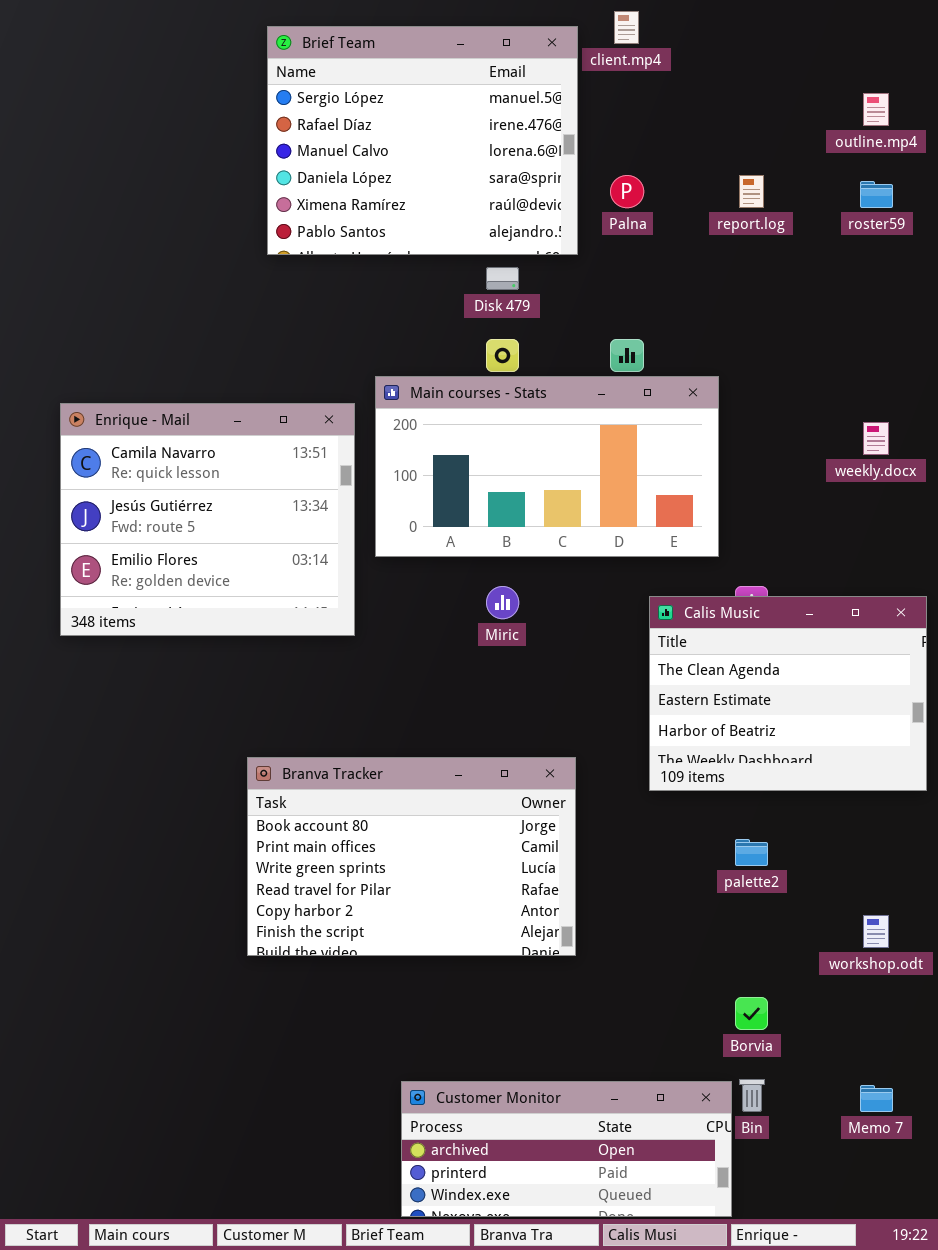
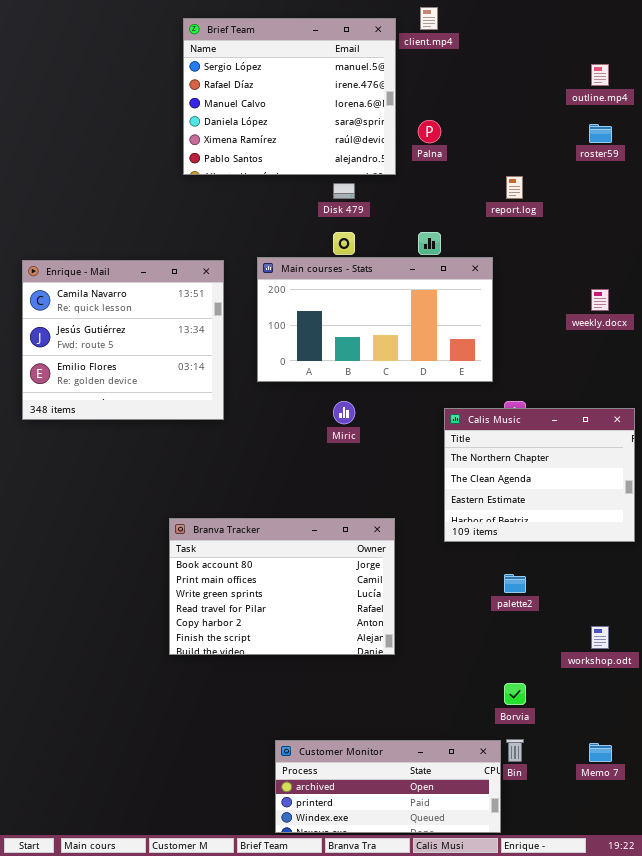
report.log: [739,175,764,208] -> [506,176,523,199], moved
Enrique - Mail: [60,403,355,636] -> [22,260,224,420], moved
Calis Music: [649,596,927,791] -> [444,408,635,542], scrolled up 1 row

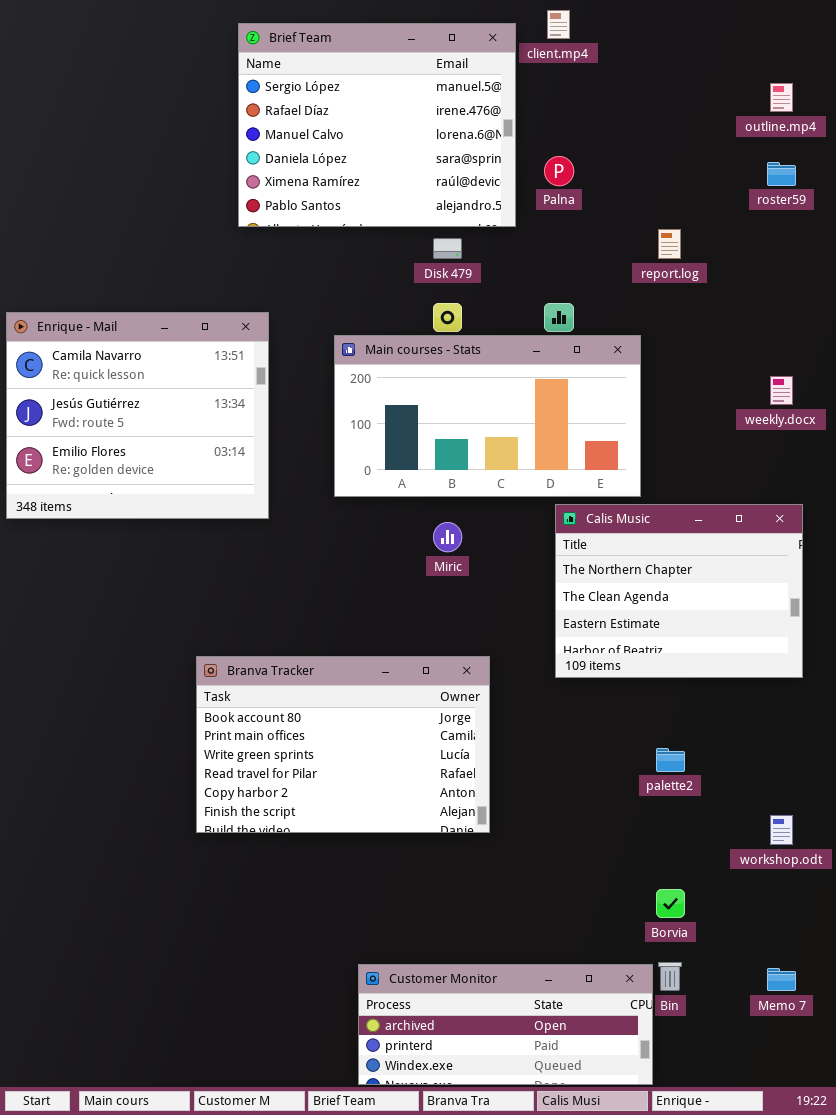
Enrique - Mail: [22,260,224,420] -> [6,312,269,519], moved
Calis Music: [444,408,635,542] -> [555,504,803,678], moved
Branva Tracker: [169,518,395,655] -> [196,656,490,833], moved

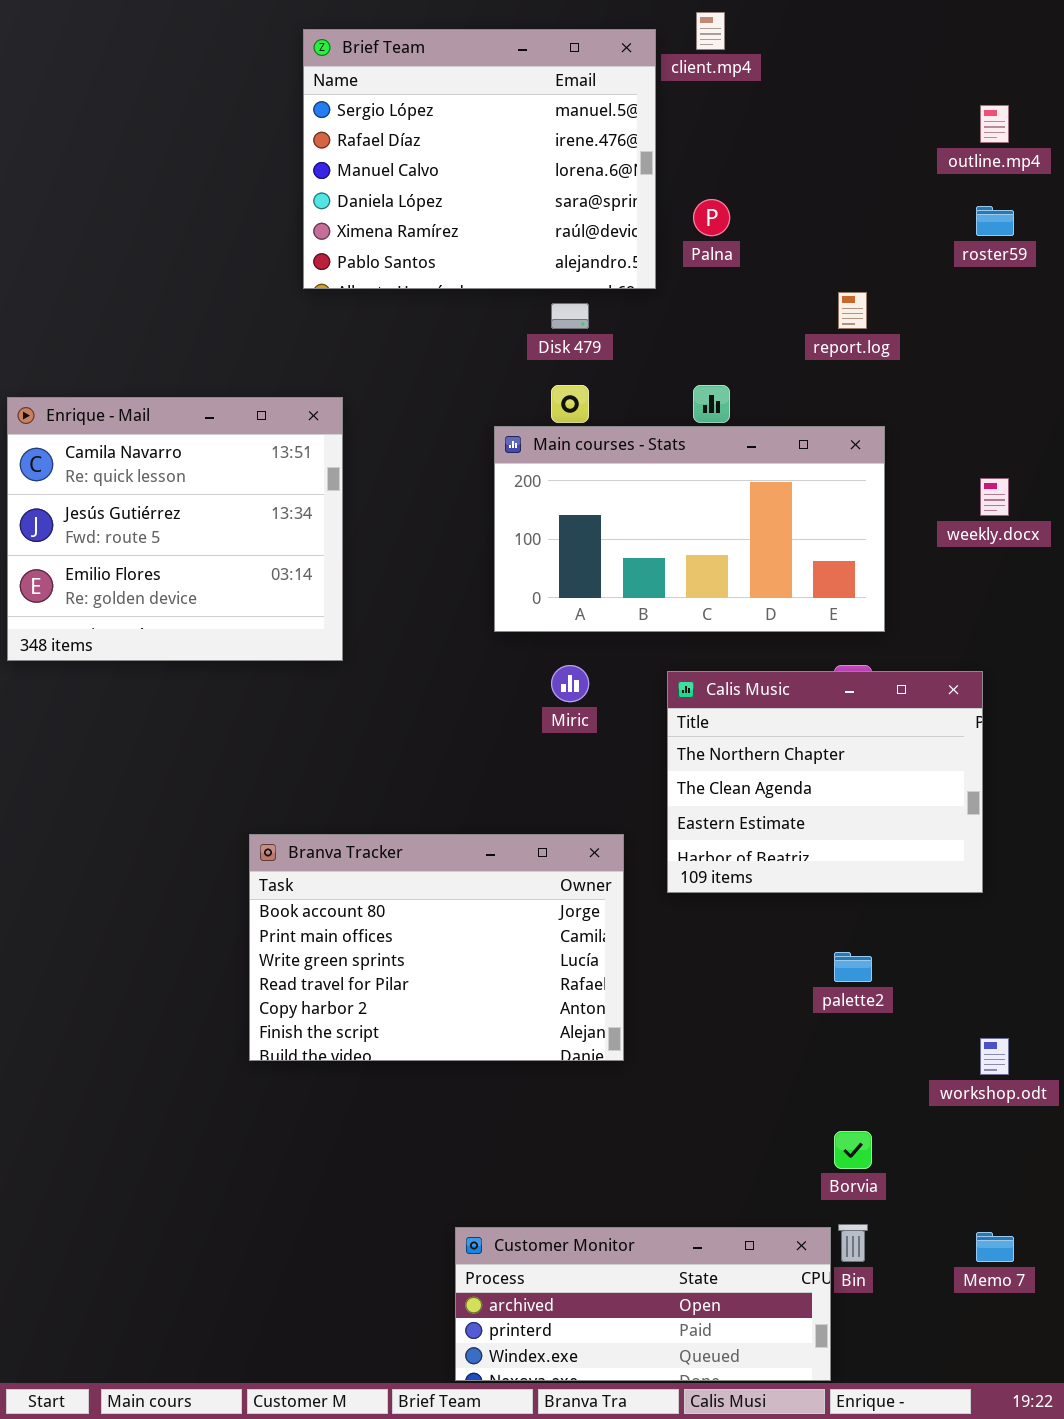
Main courses - Stats: [334,335,641,497] -> [494,426,885,632], moved
Calis Music: [555,504,803,678] -> [667,671,983,893], moved

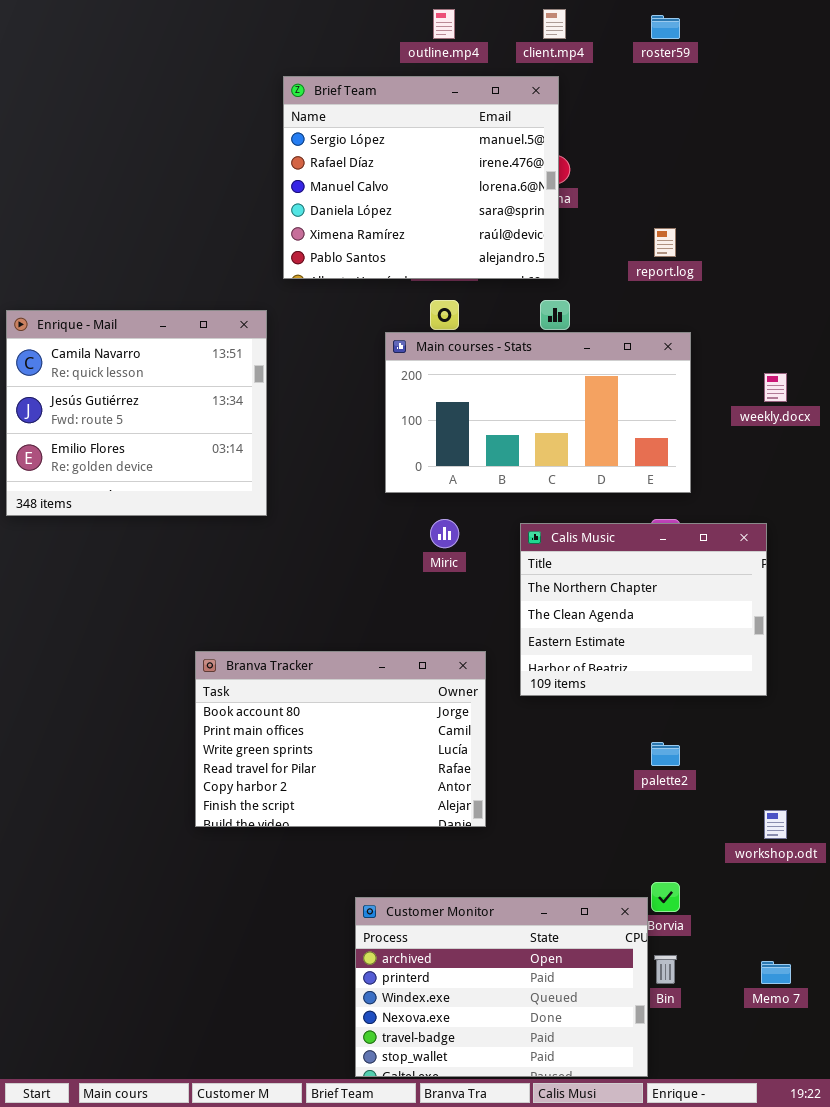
Brief Team: [303,29,656,289] -> [283,76,559,279], moved
outline.mp4: [980,105,1009,143] -> [433,9,455,39], moved
roster59: [976,206,1014,236] -> [651,15,680,39], moved
Customer Monitor: [455,1227,831,1381] -> [355,897,648,1077], resized

